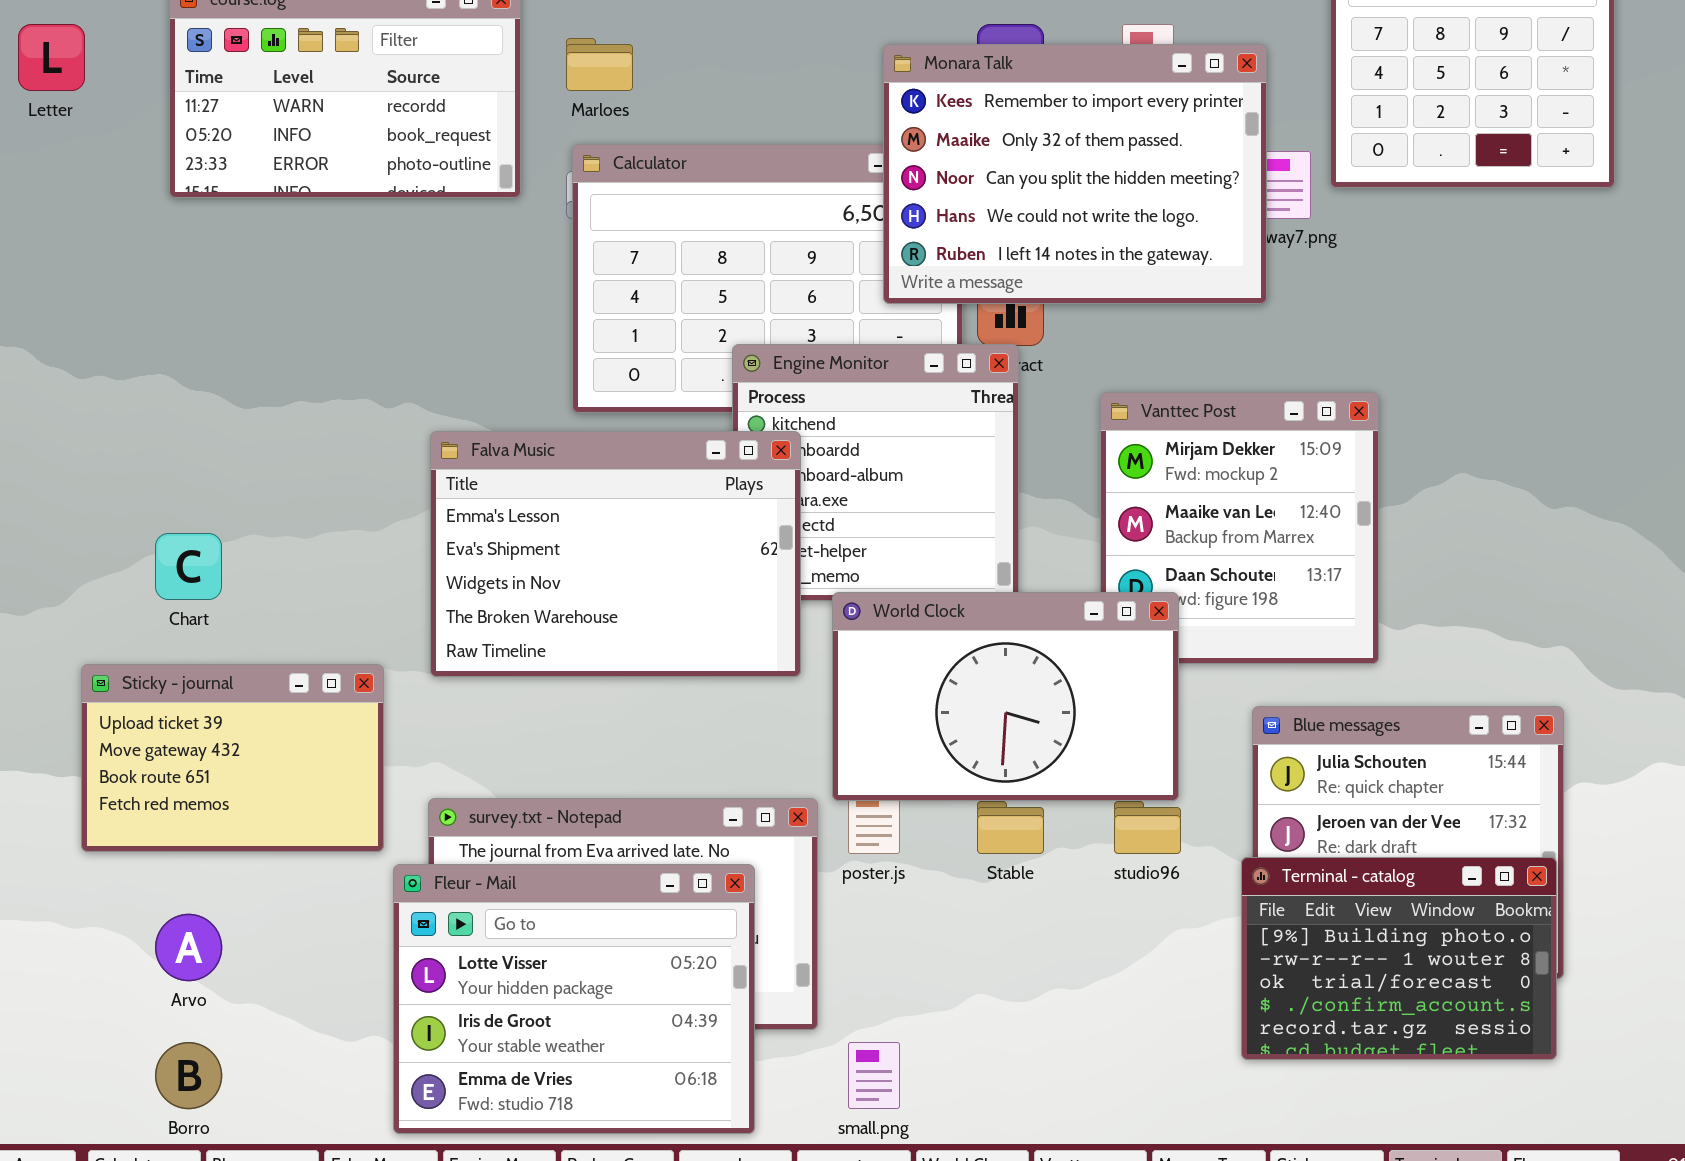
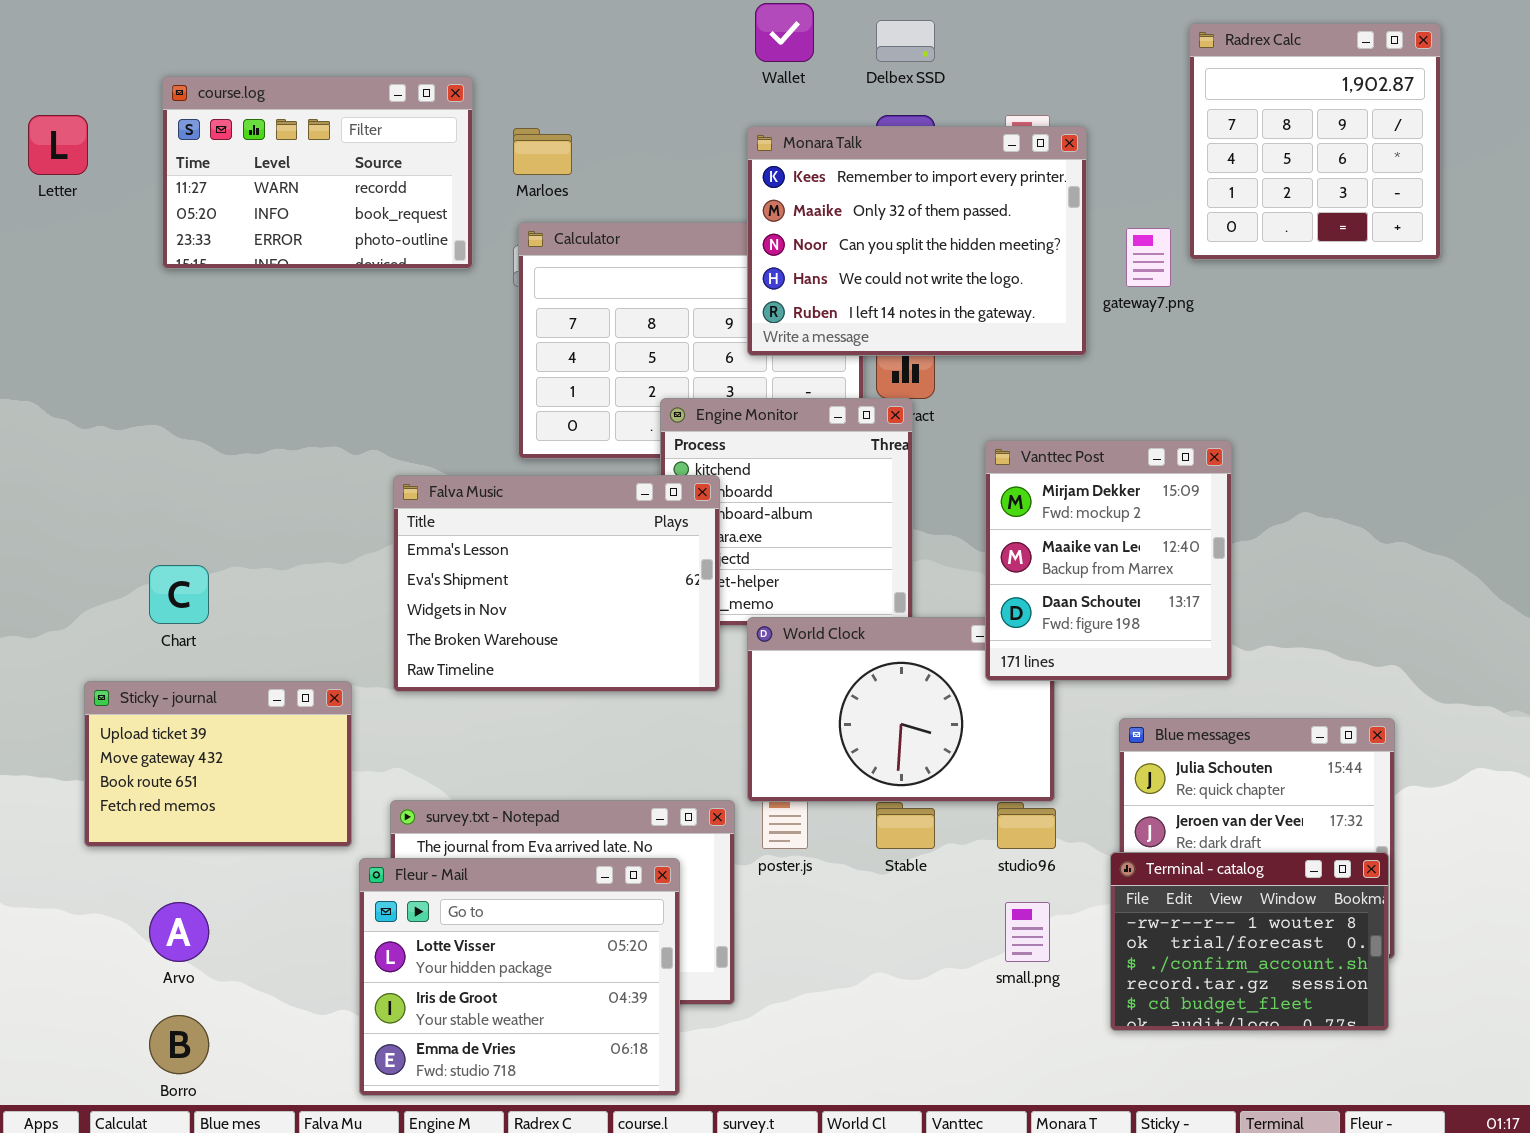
Monara Talk: [883,44,1267,304] -> [747,126,1087,356], moved
Vanttec Post: [1100,392,1379,664] -> [985,440,1232,681], raised
Terminal - catalog: [1241,857,1557,1060] -> [1110,852,1389,1031], scrolled down 1 row
small.png: [848,1042,900,1109] -> [1005,902,1050,962], moved

